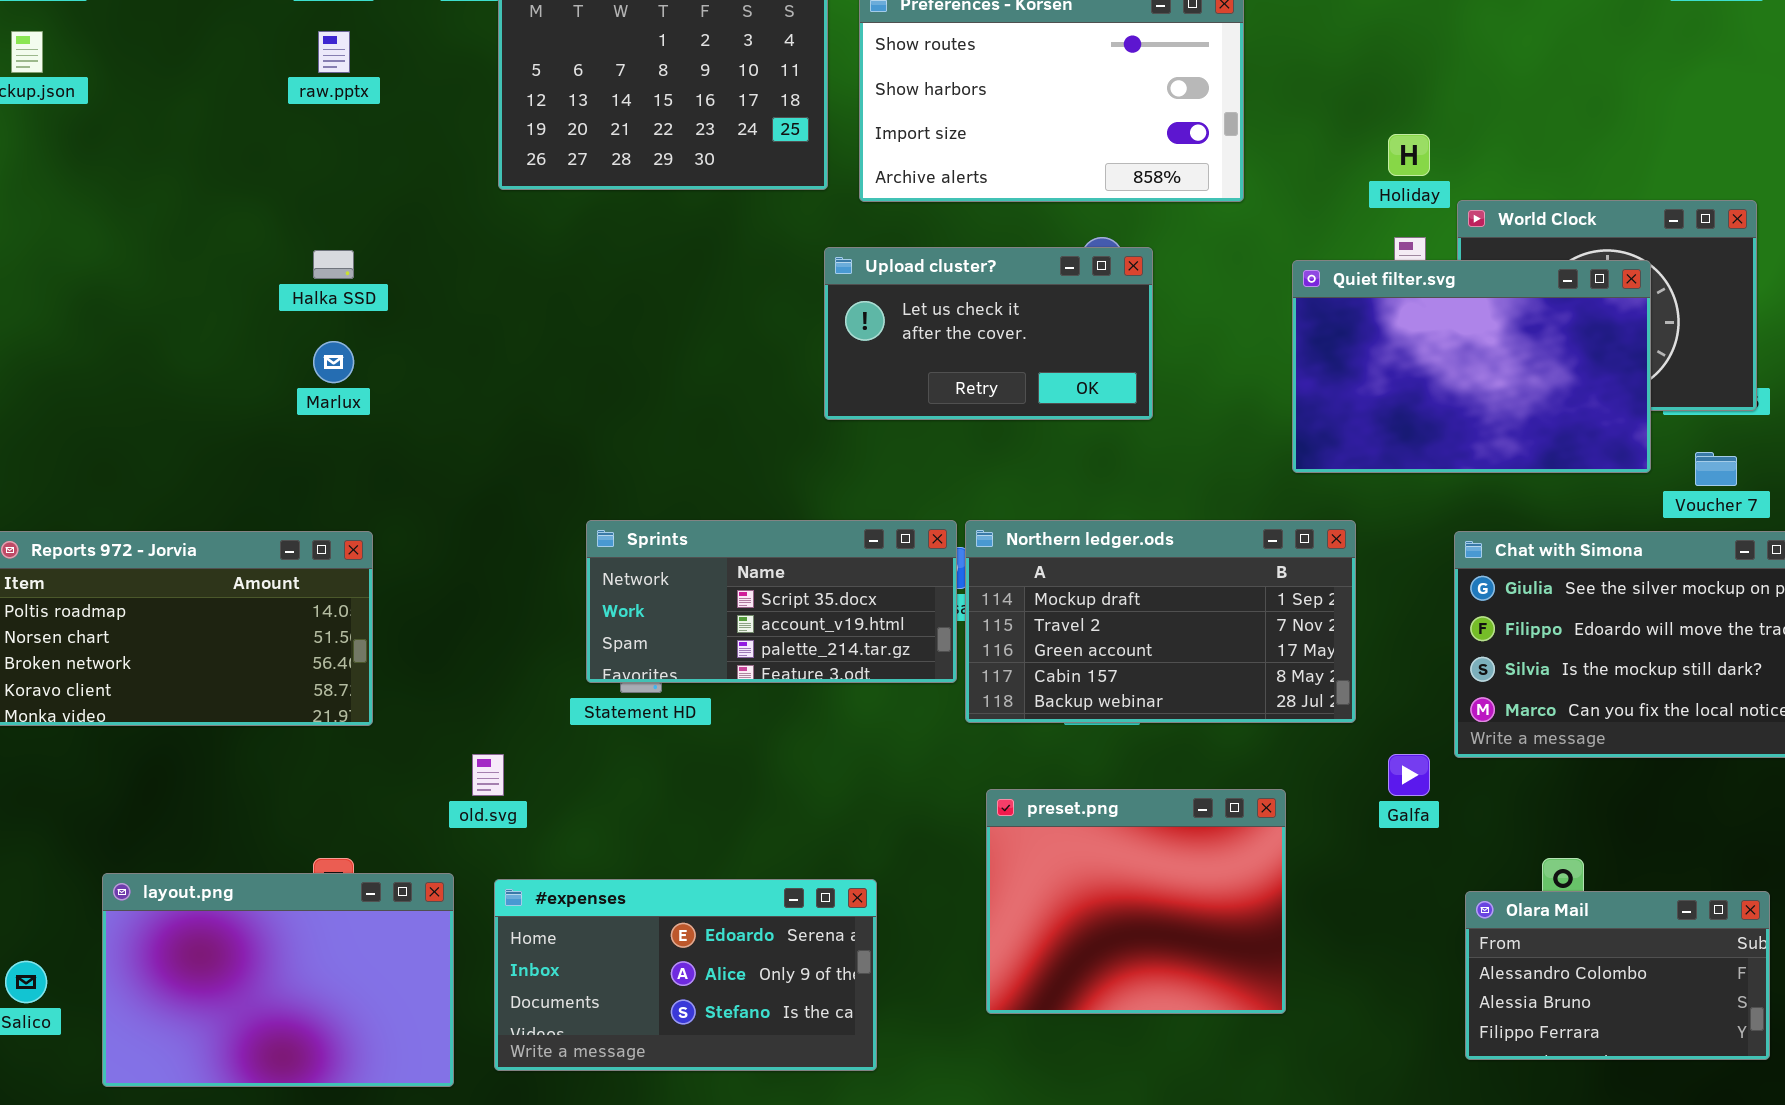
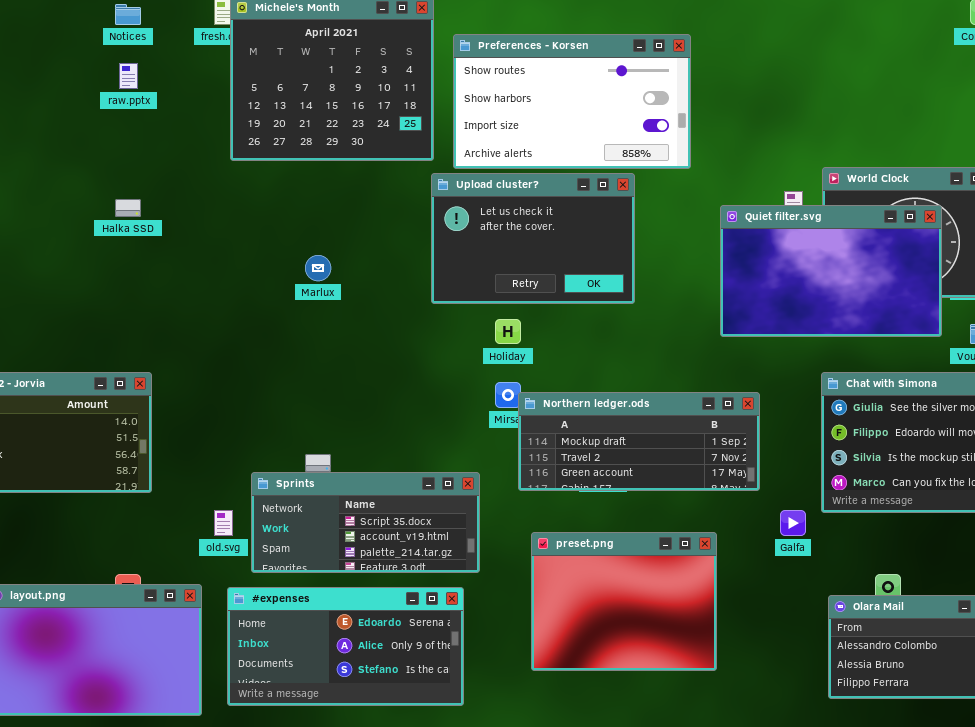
Holiday: [1388,134,1430,176] -> [495,319,521,344], moved
Upload cluster?: [824,247,1153,420] -> [431,173,635,304], resized
Marlux: [313,341,354,383] -> [305,255,331,281], moved
Sprints: [586,520,957,683] -> [251,472,480,573], moved
Northern ledger.ods: [965,520,1356,723] -> [518,392,760,491], resized

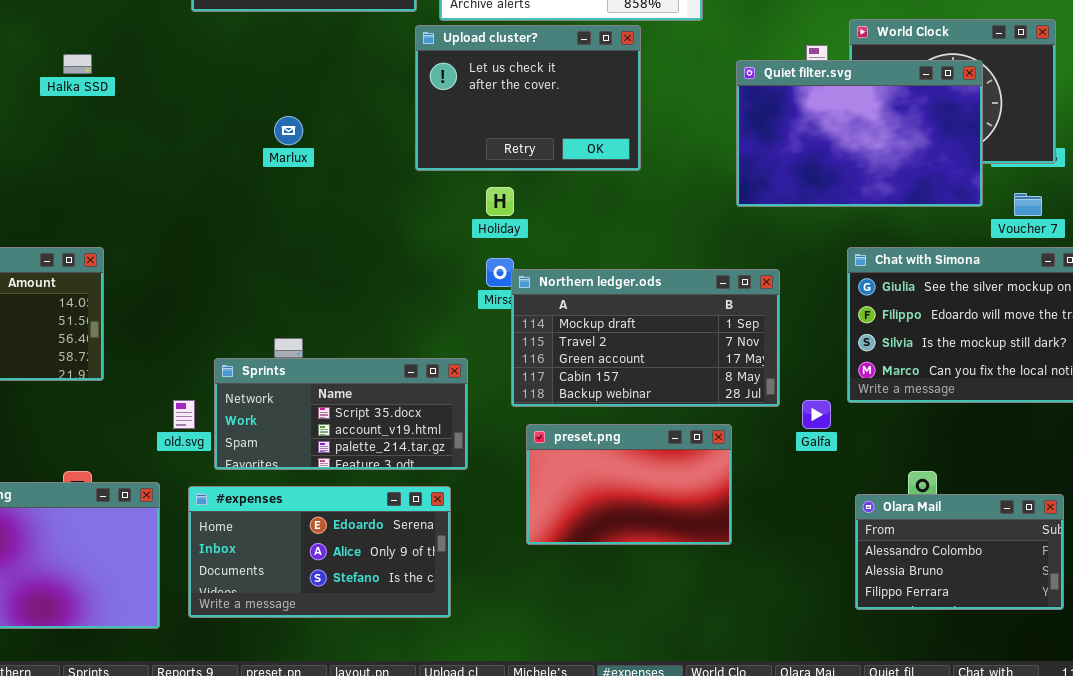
Northern ledger.ods: [518,392,760,491] -> [511,269,780,407], resized
preset.png: [531,532,717,671] -> [526,424,732,545], resized

